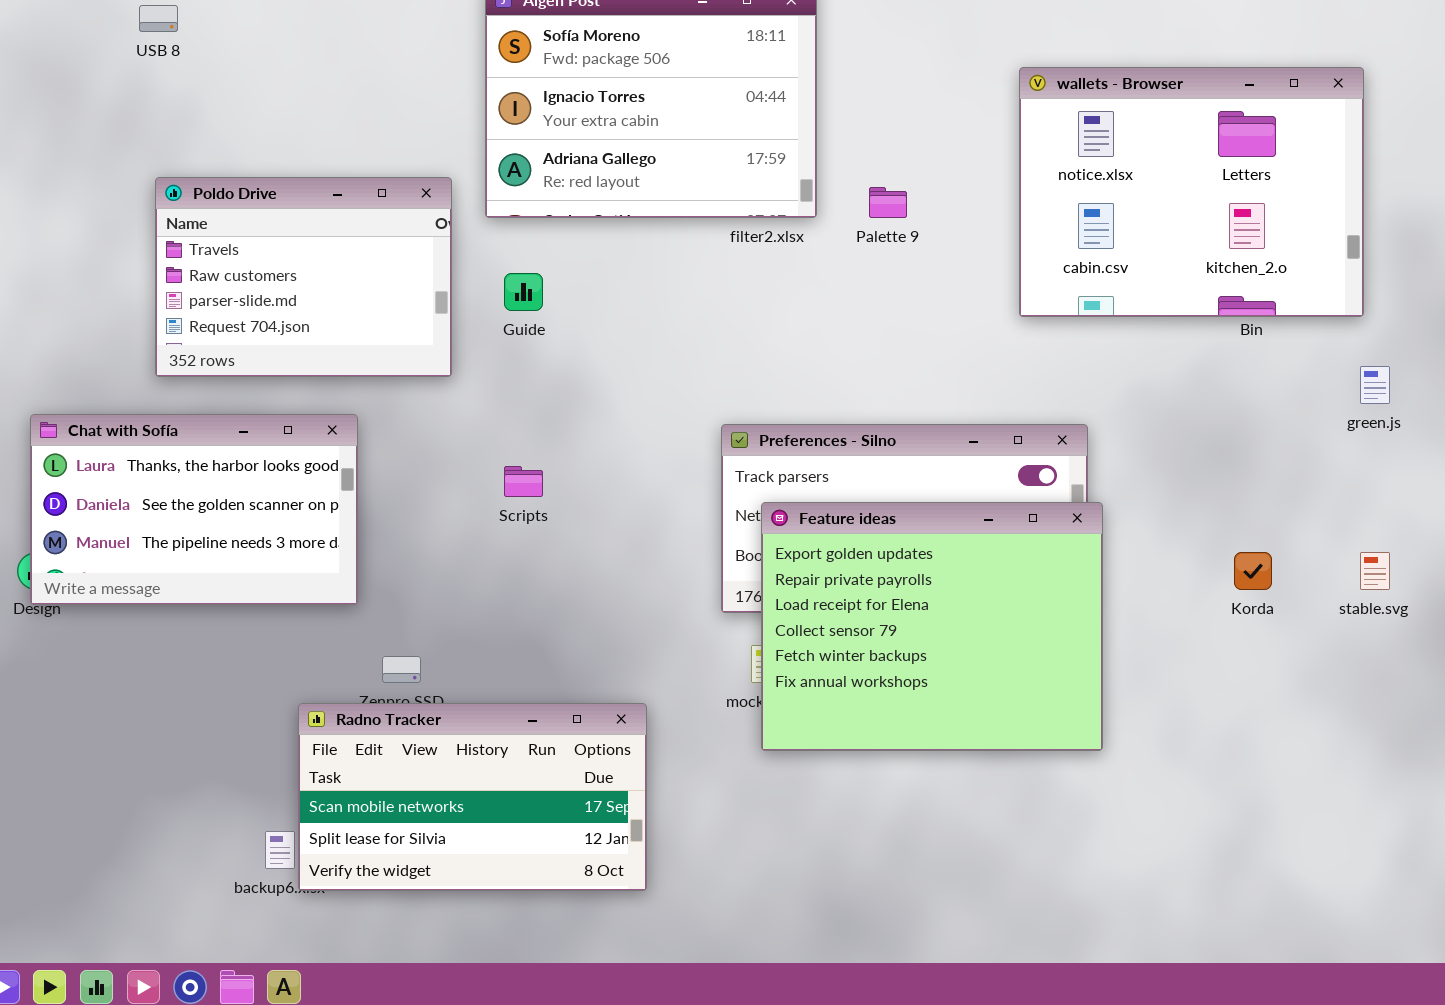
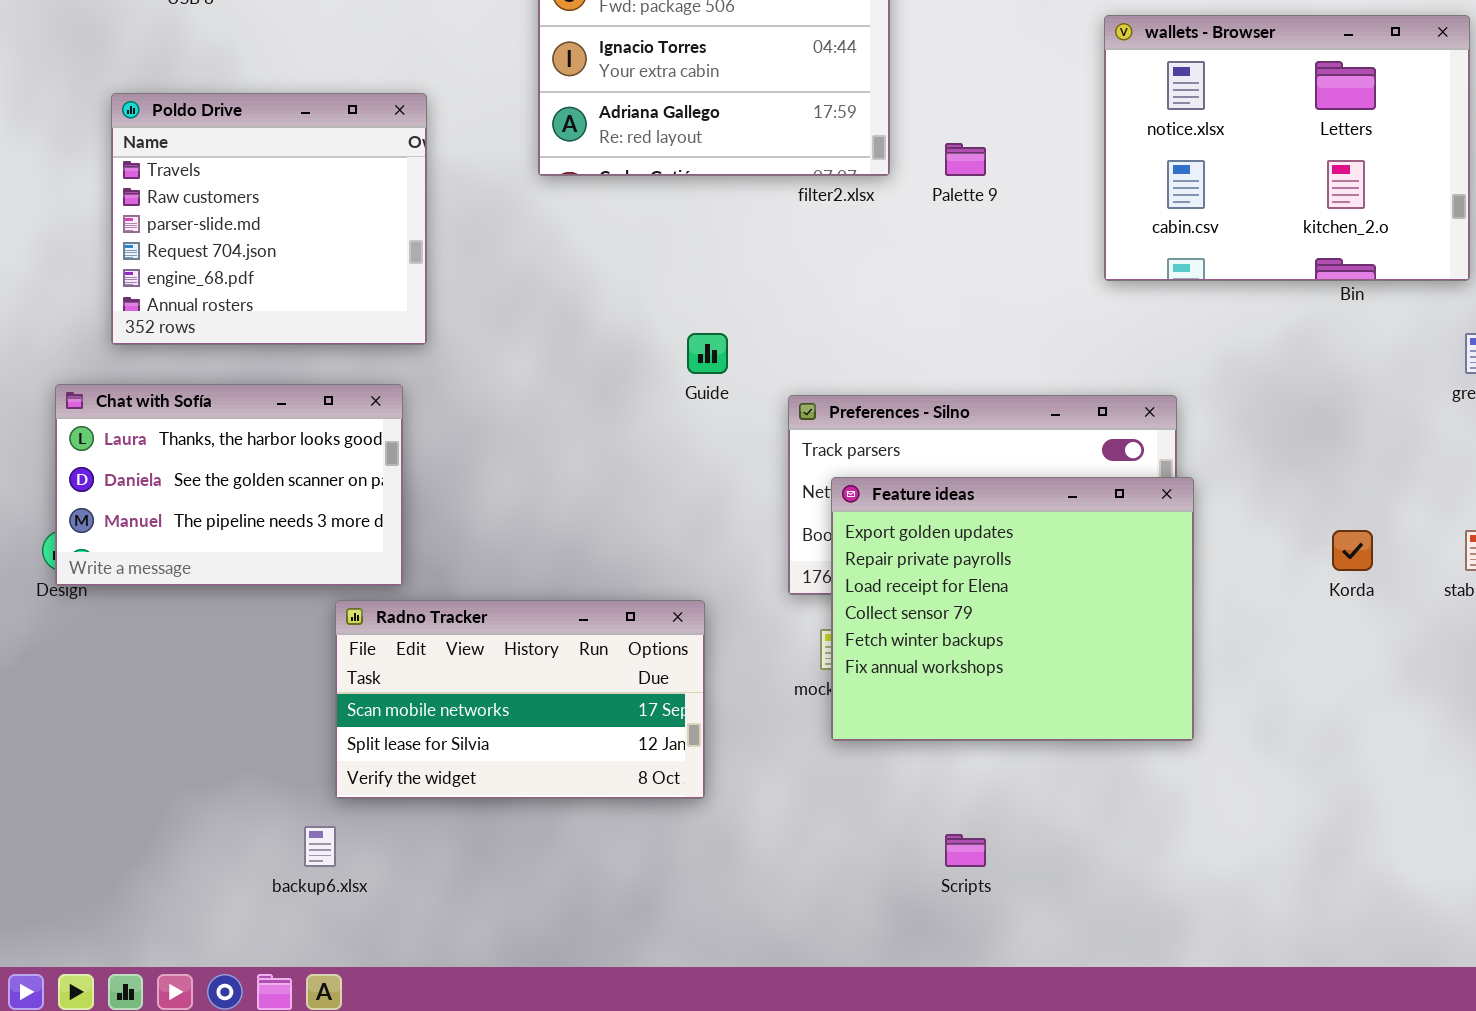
Poldo Drive: [155,177,452,377] -> [111,93,427,345], moved, resized
Guide: [504,273,543,311] -> [687,333,728,374], moved
Scripts: [504,466,543,497] -> [945,834,986,867], moved
Radno Tracker: [298,703,647,891] -> [335,600,705,799], moved

